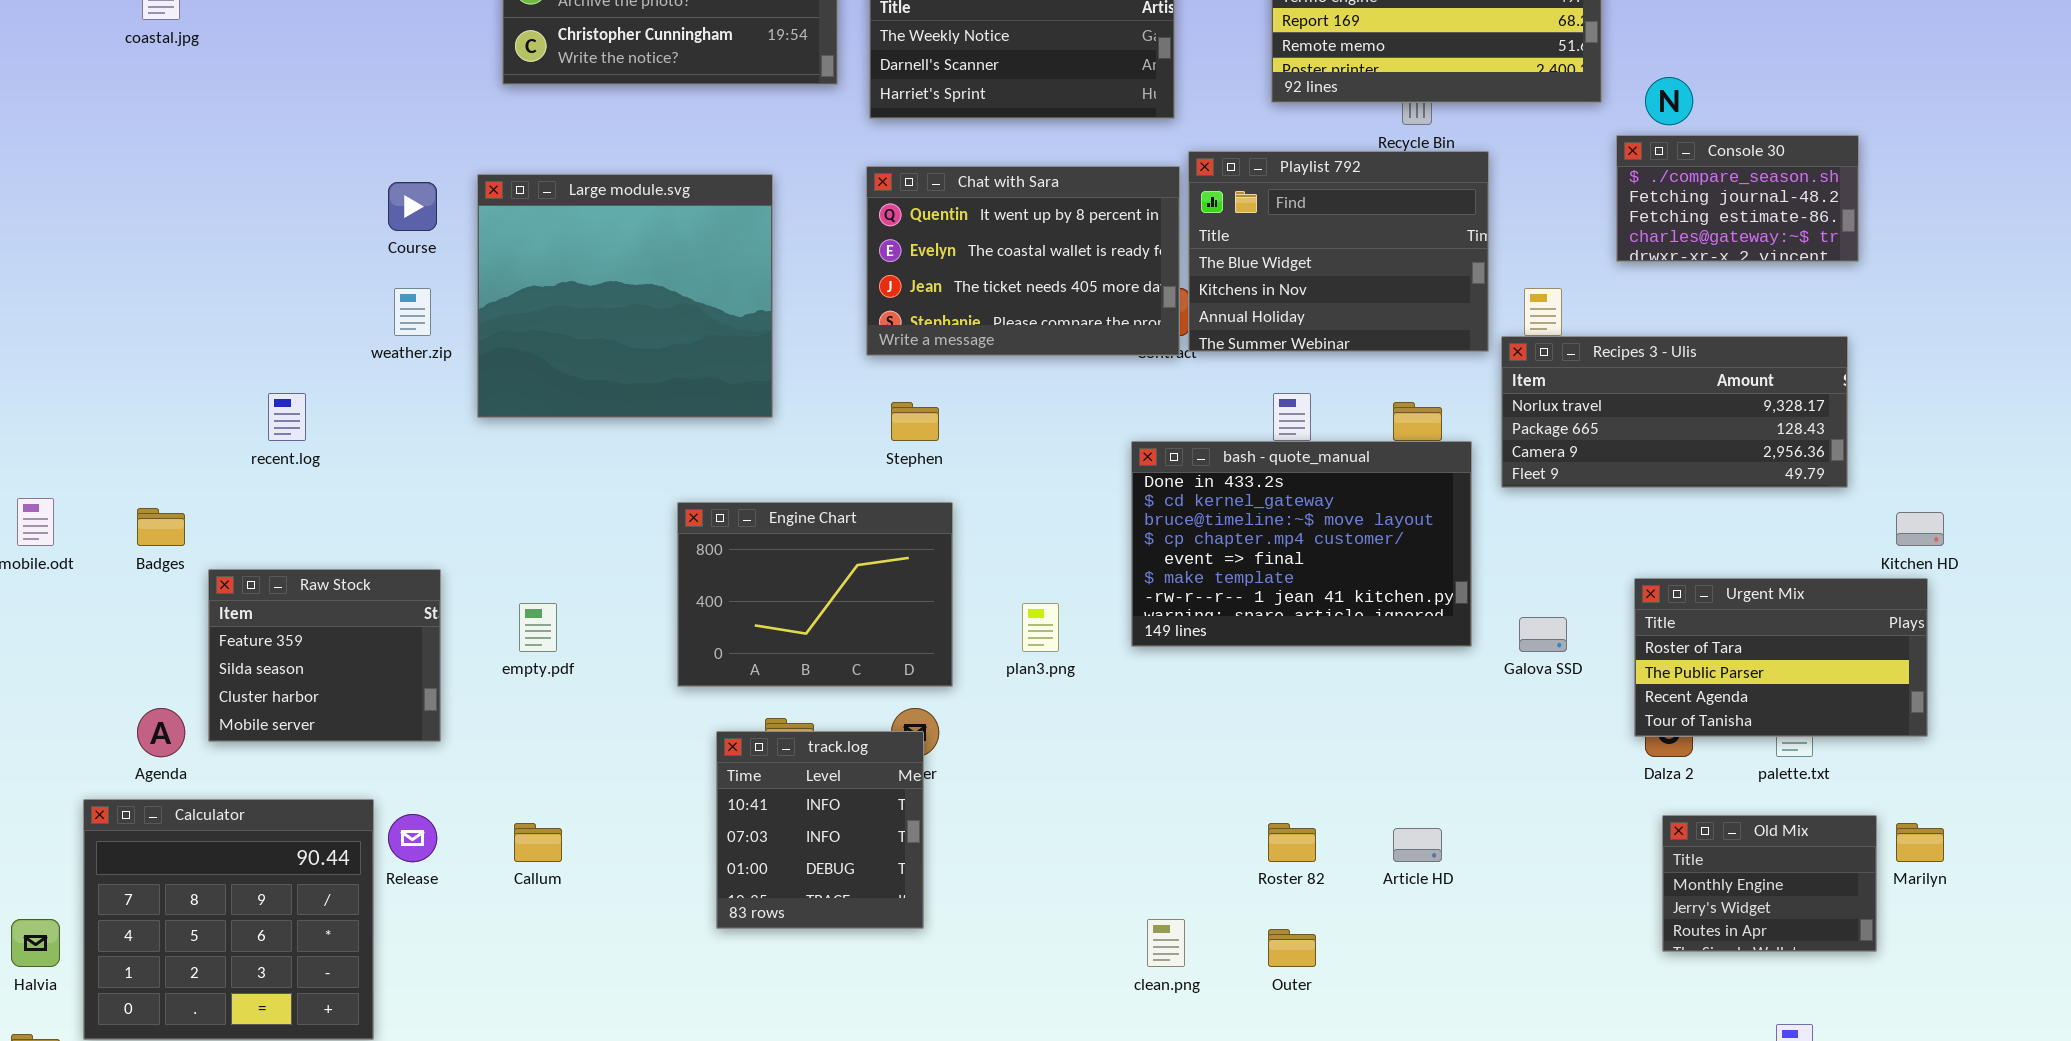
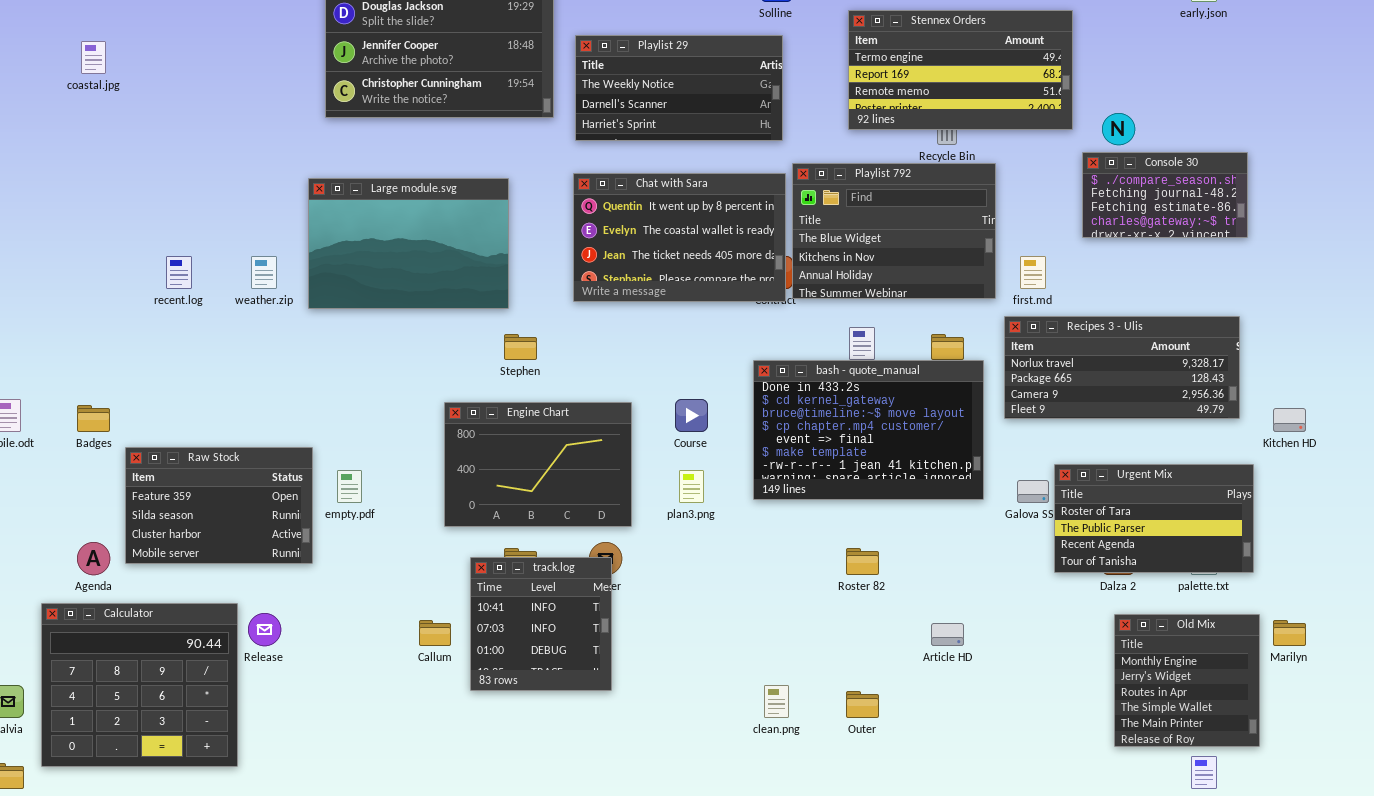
Large module.svg: [477,174,773,418] -> [308,178,509,309], resized
Course: [388,182,437,231] -> [675,399,708,432], moved
Recipes 3 - Ulis: [1501,336,1848,488] -> [1004,316,1240,419], moved
recent.log: [268,393,306,441] -> [166,256,192,289], moved
Stephen: [891,402,939,441] -> [504,334,537,360], moved
Raw Stock: [208,569,441,742] -> [125,447,313,564], resized
Urgent Mix: [1634,578,1928,737] -> [1054,464,1254,573], moved
Old Mix: [1662,815,1877,952] -> [1114,614,1260,747], resized
Callum: [514,823,562,862] -> [419,620,451,646], moved
Roster 82: [1268,823,1316,862] -> [846,548,879,575], moved

